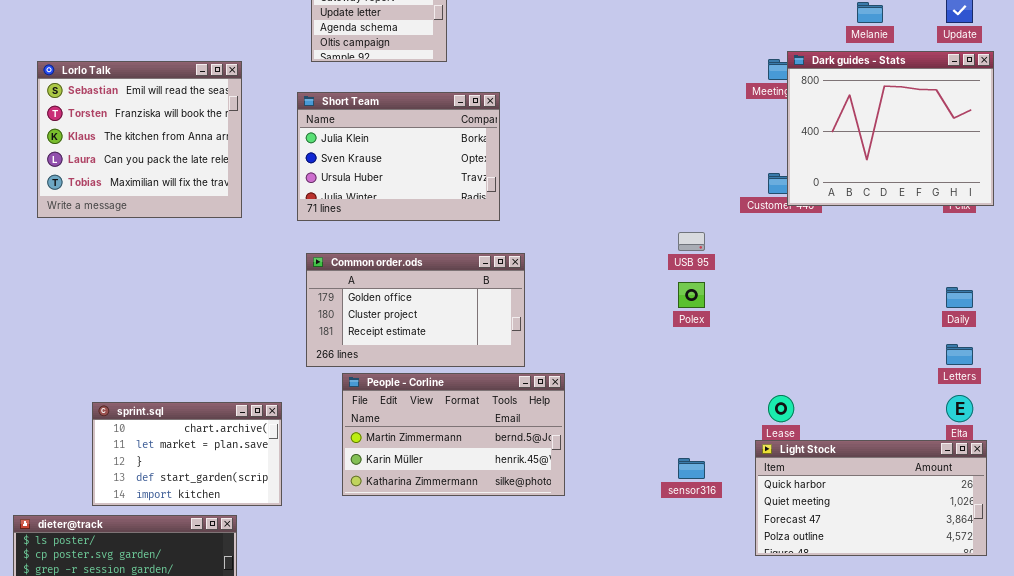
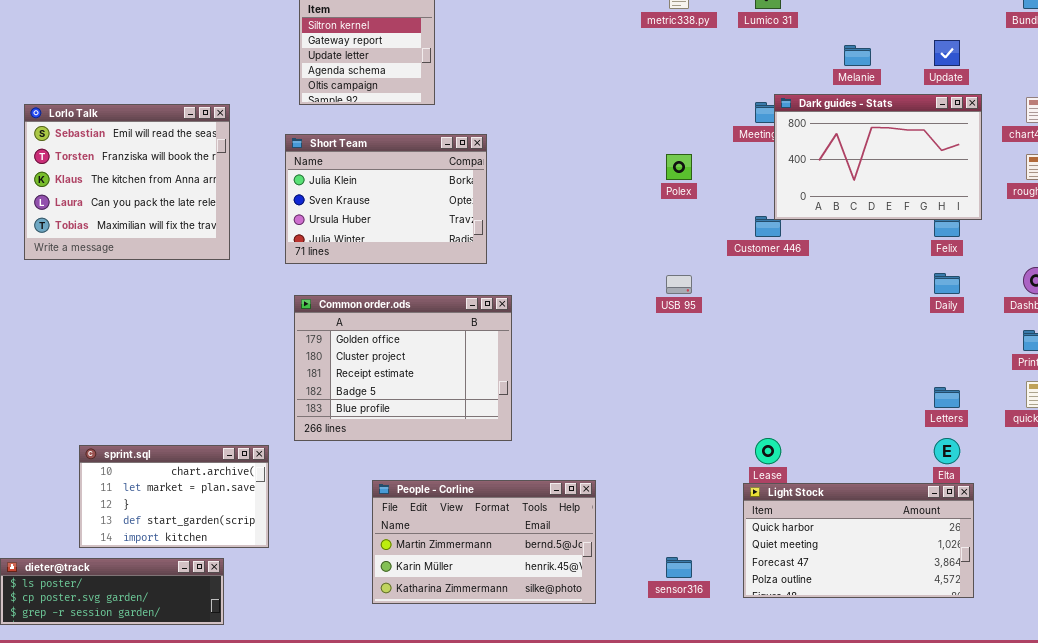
Dark guides - Stats: [787,51,994,206] -> [774,94,982,220], resized
Common order.ods: [306,253,525,367] -> [294,295,512,441], resized
Polex: [678,282,705,308] -> [666,154,692,180], moved
Daily: [946,287,973,308] -> [934,273,960,294], moved
People - Corline: [342,373,565,496] -> [372,480,596,604], moved
sensor316: [678,458,705,479] -> [666,557,692,578], moved

